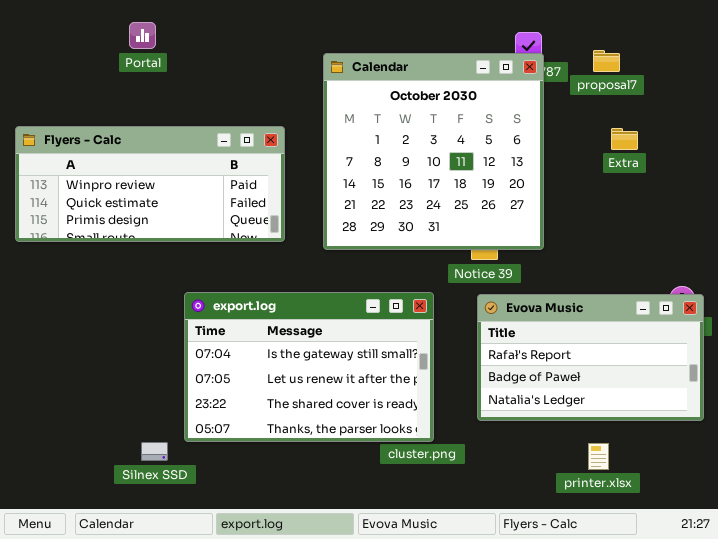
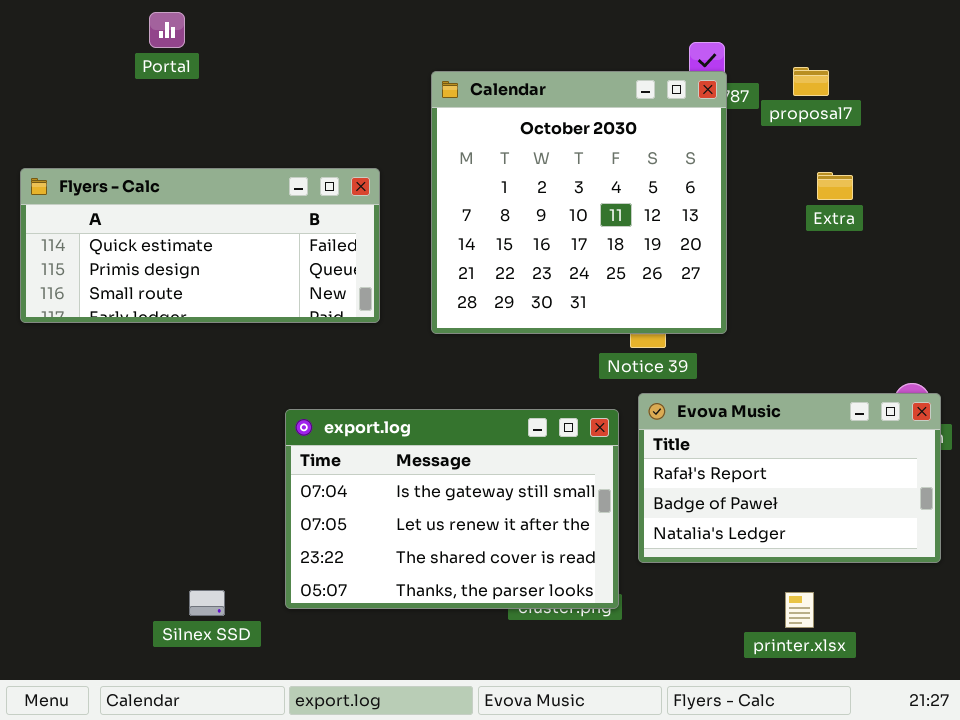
Portal: [129,22,156,49] -> [149,12,185,48], moved
Flyers - Calc: [15,126,285,242] -> [20,168,380,323], scrolled down 1 row
export.log: [184,292,434,442] -> [285,409,619,609], moved

